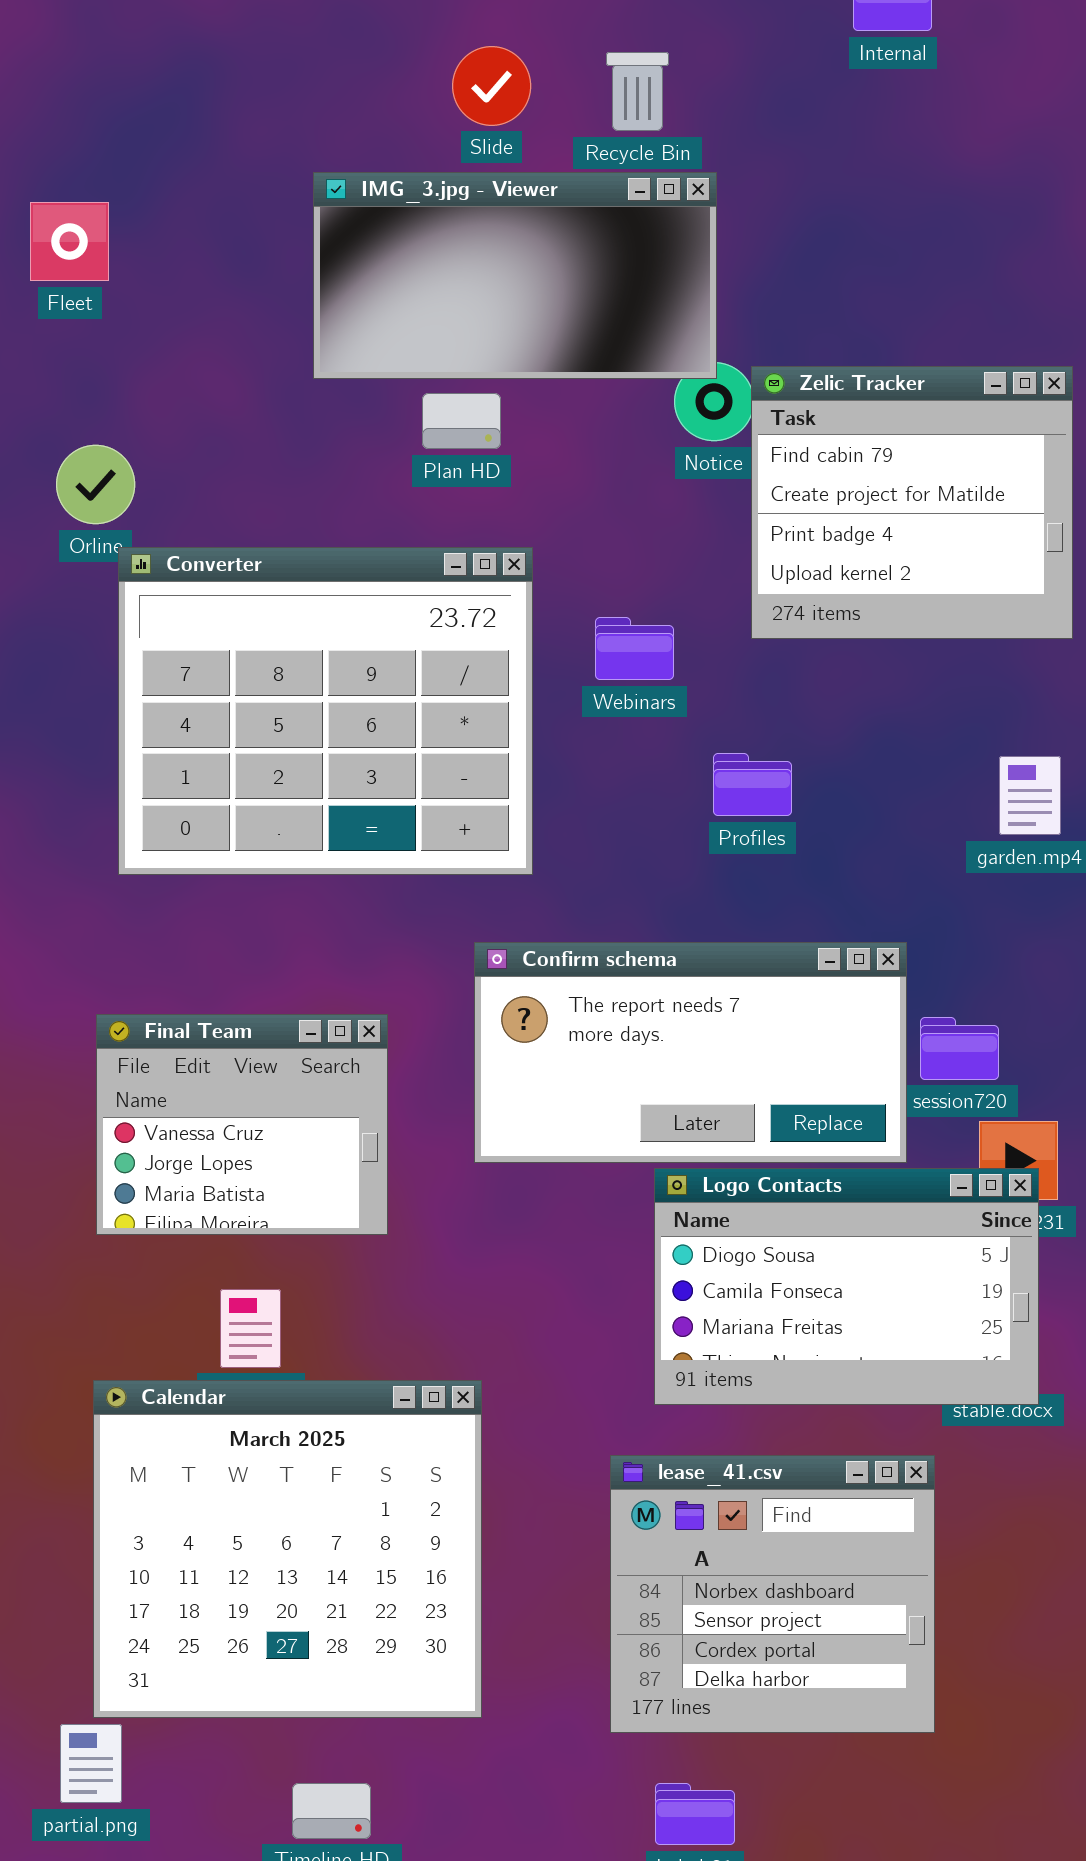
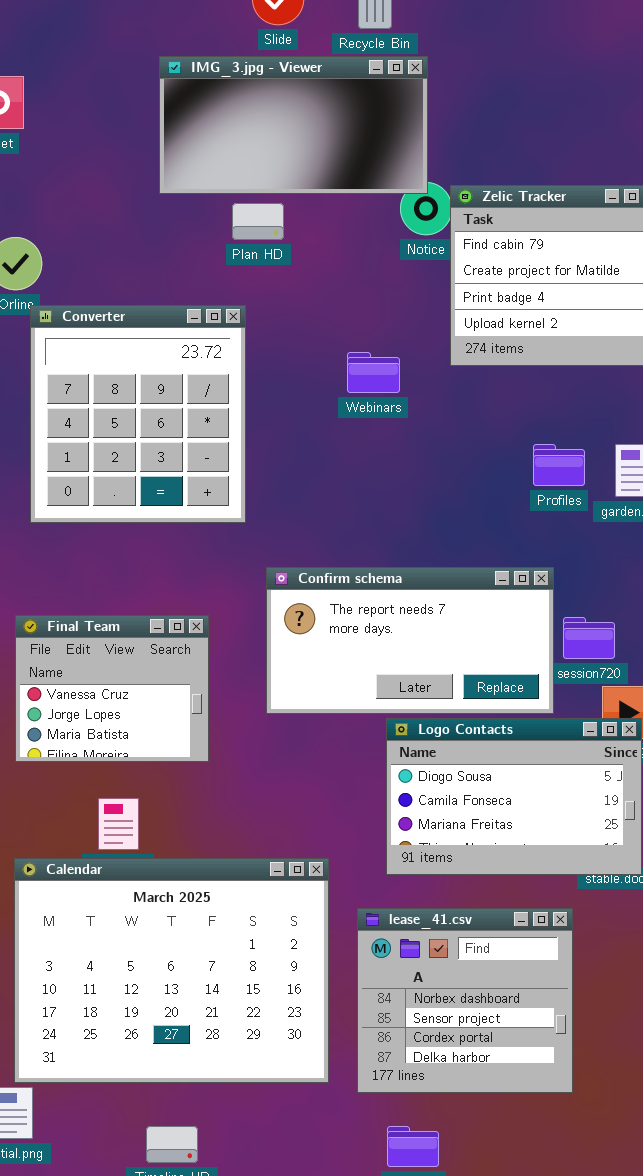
Converter: [118,547,533,875] -> [30,305,246,523], resized
Profiles: [713,753,792,816] -> [533,444,585,486], moved
Calendar: [93,1380,482,1718] -> [14,858,329,1083], resized

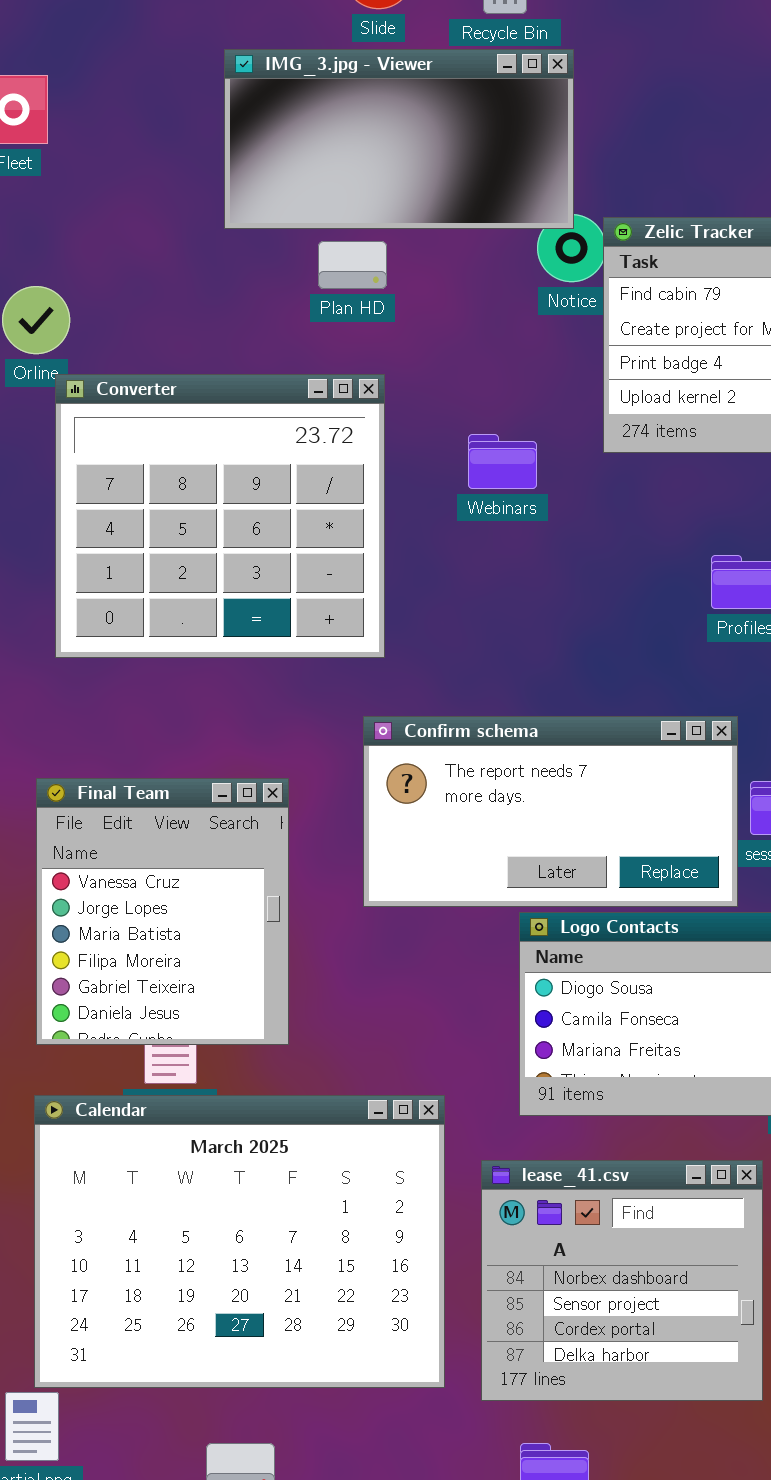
Converter: [30,305,246,523] -> [55,374,385,658], resized
Final Team: [15,615,209,762] -> [36,778,289,1045], resized

